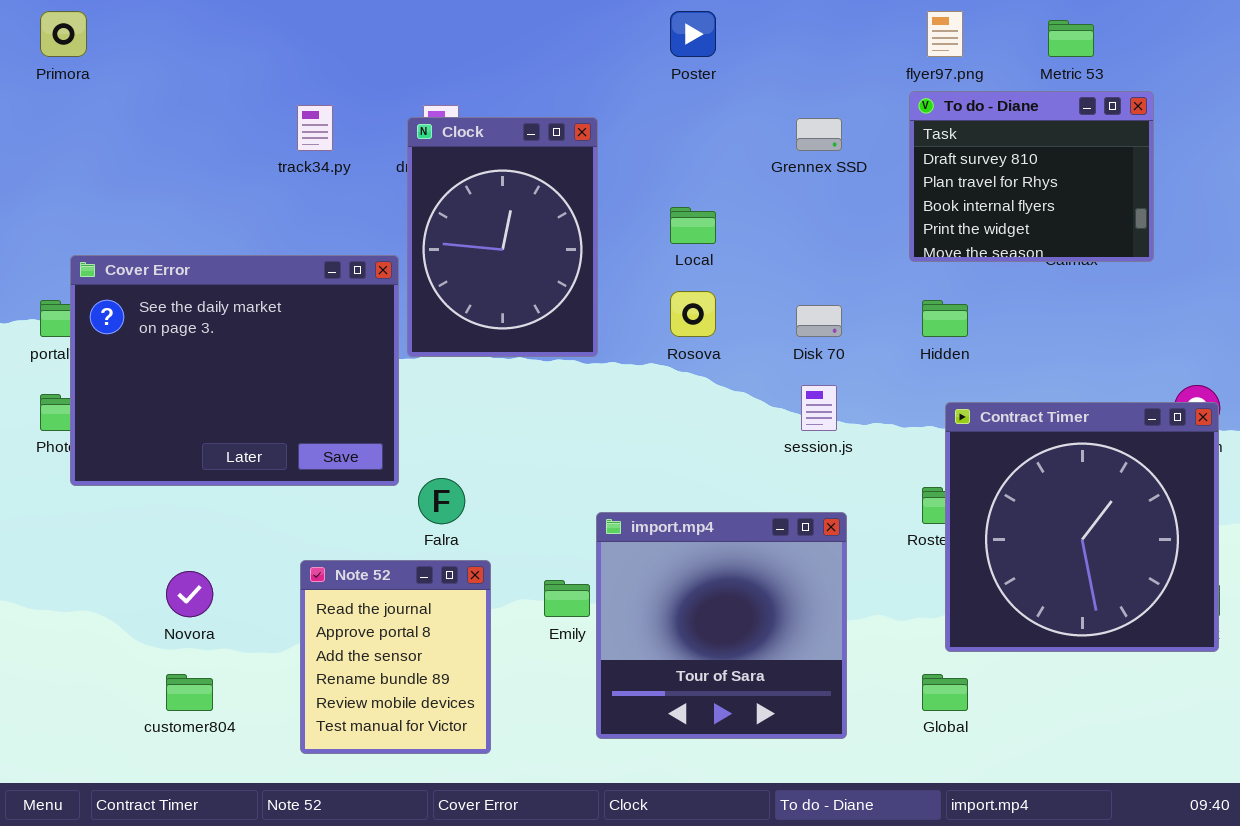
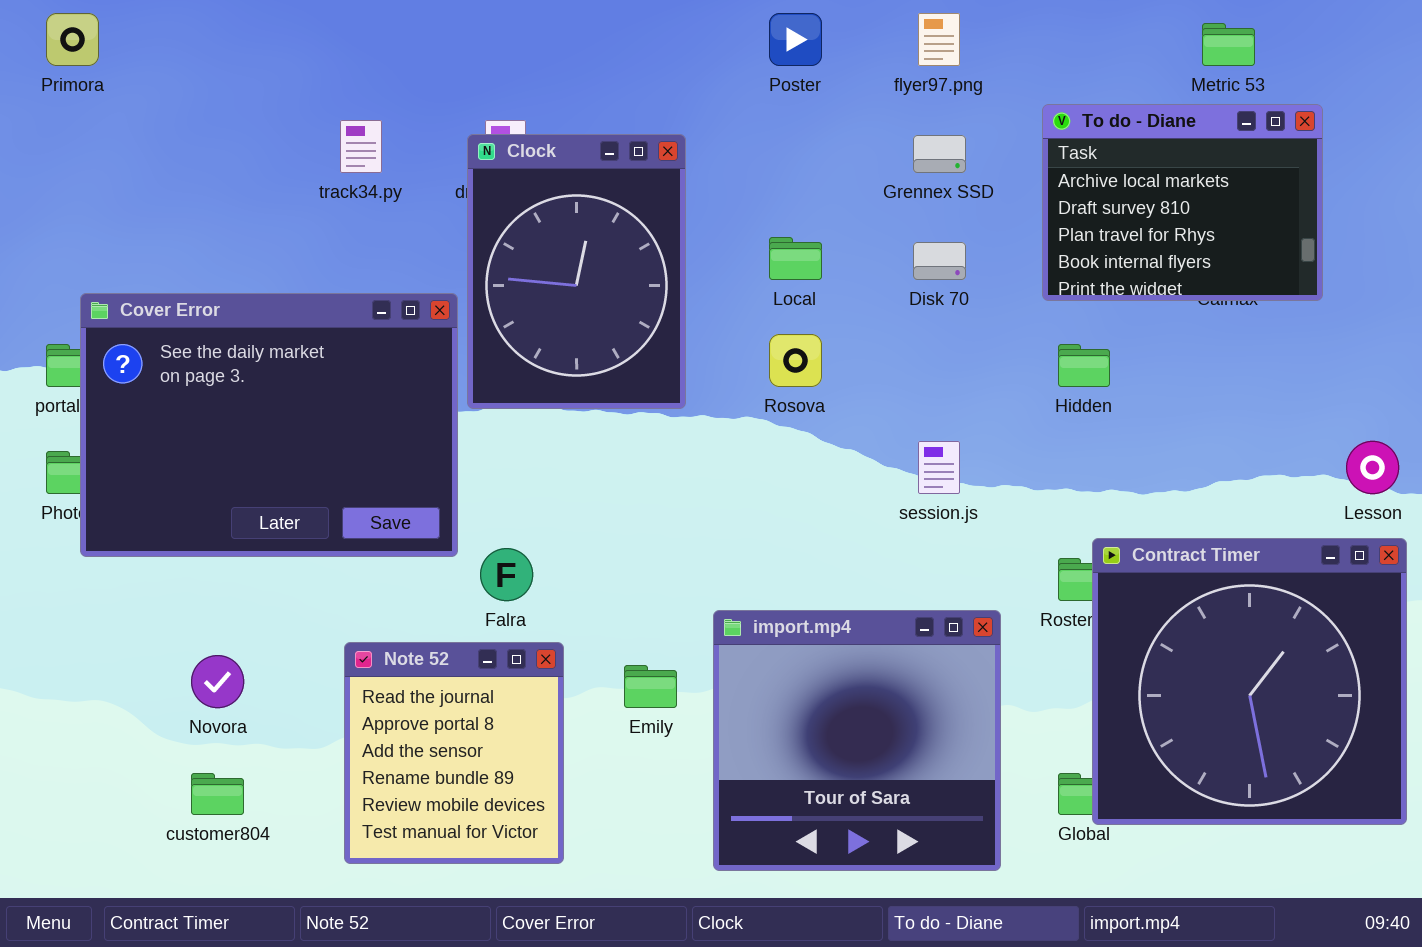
flyer97.png: [927,11,963,57] -> [918,13,960,66], moved
To do - Diane: [909,91,1154,262] -> [1042,104,1323,301], scrolled up 1 row
Disk 70: [796,305,842,337] -> [913,242,966,280], moved
Contract Timer: [945,402,1219,652] -> [1092,538,1407,825], moved
import.mp4: [596,512,847,739] -> [713,610,1001,871], moved

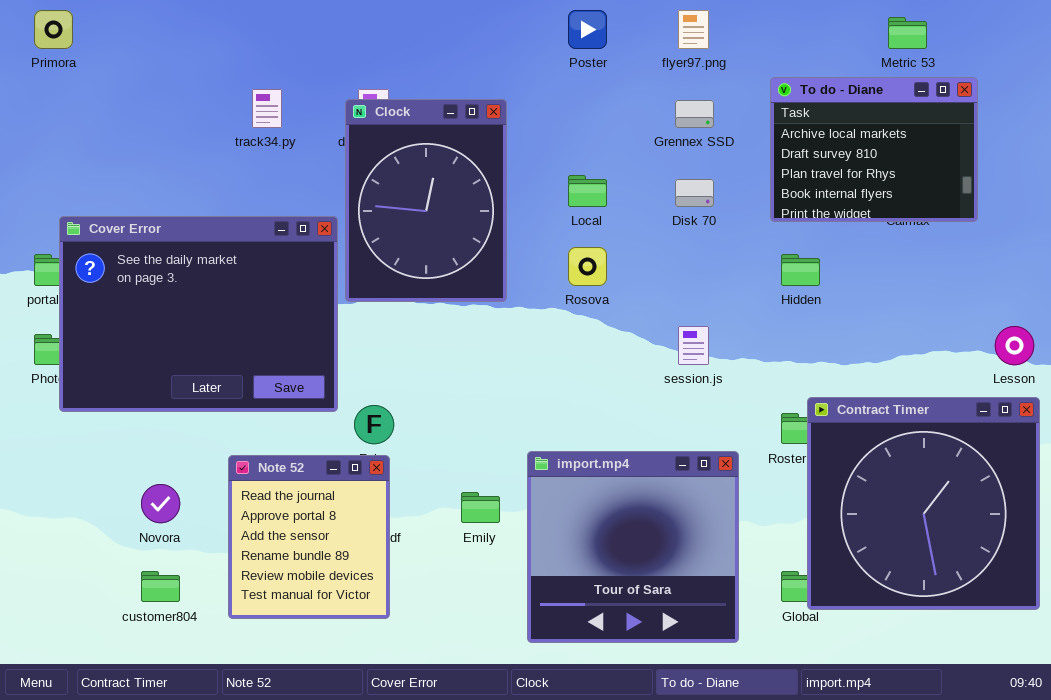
Note 52: [344,642,564,864] -> [228,455,390,619], moved

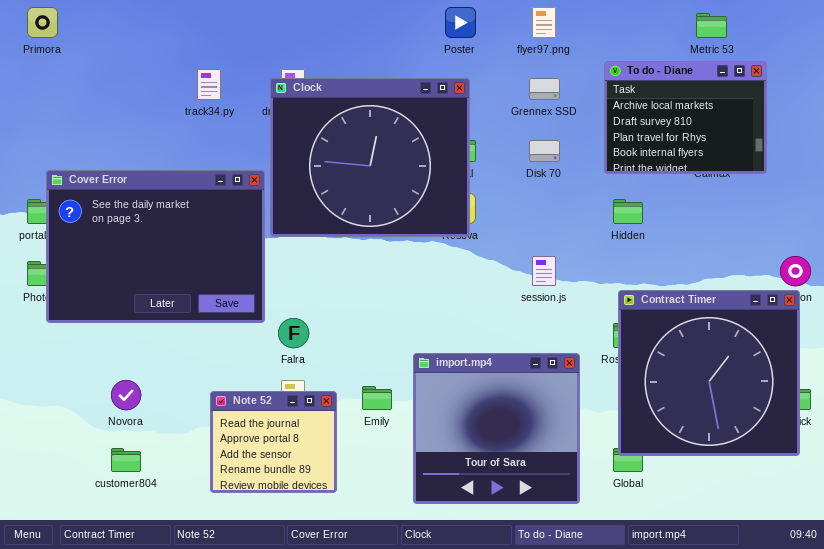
Clock: [345,99,507,302] -> [270,78,470,237], resized
Contract Timer: [807,397,1040,610] -> [618,290,800,456], moved
Note 52: [228,455,390,619] -> [210,391,337,493], moved, resized

